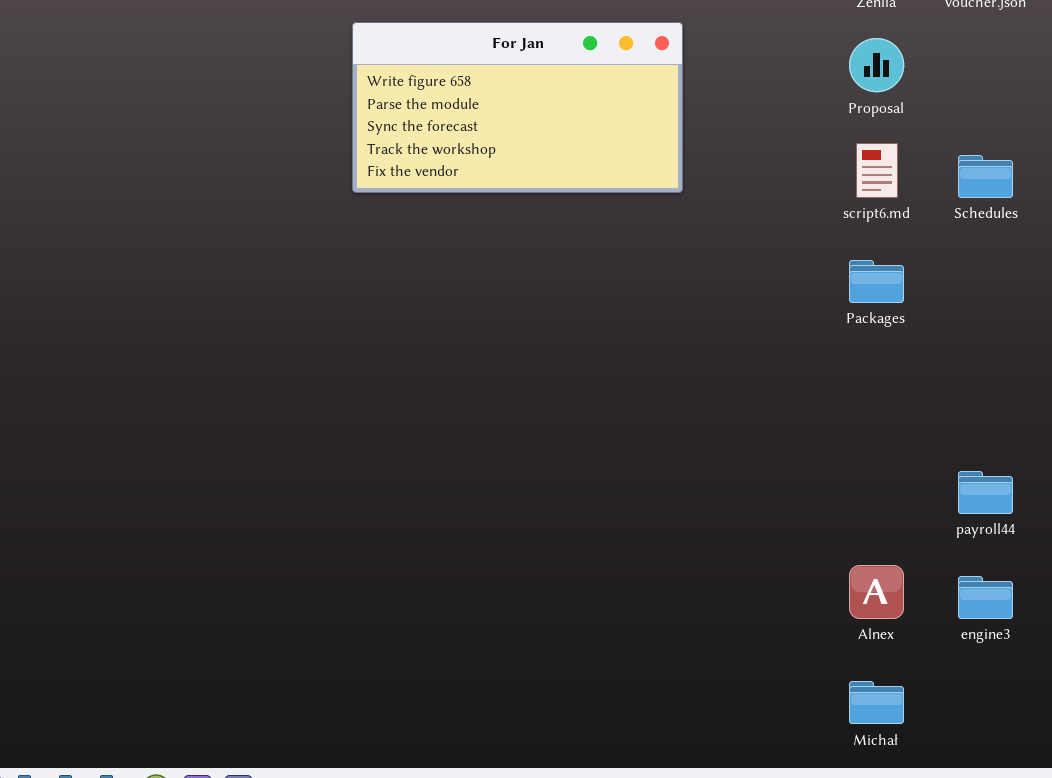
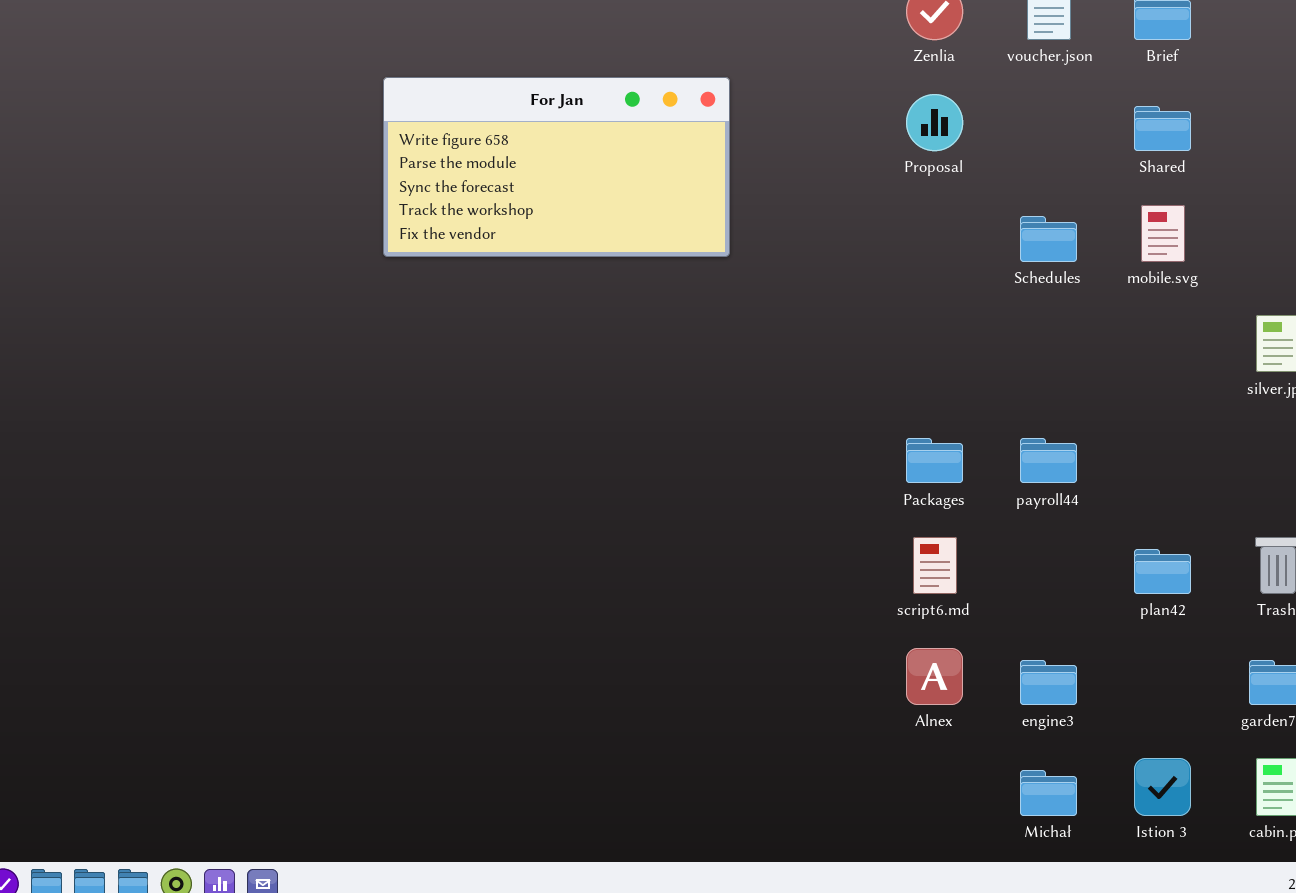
script6.md: [856,143,898,198] -> [913,537,957,594], moved
Packages: [849,260,904,303] -> [906,438,963,483], moved
payroll44: [958,471,1013,514] -> [1020,438,1077,483], moved
Michał: [849,681,904,724] -> [1020,770,1077,816], moved

